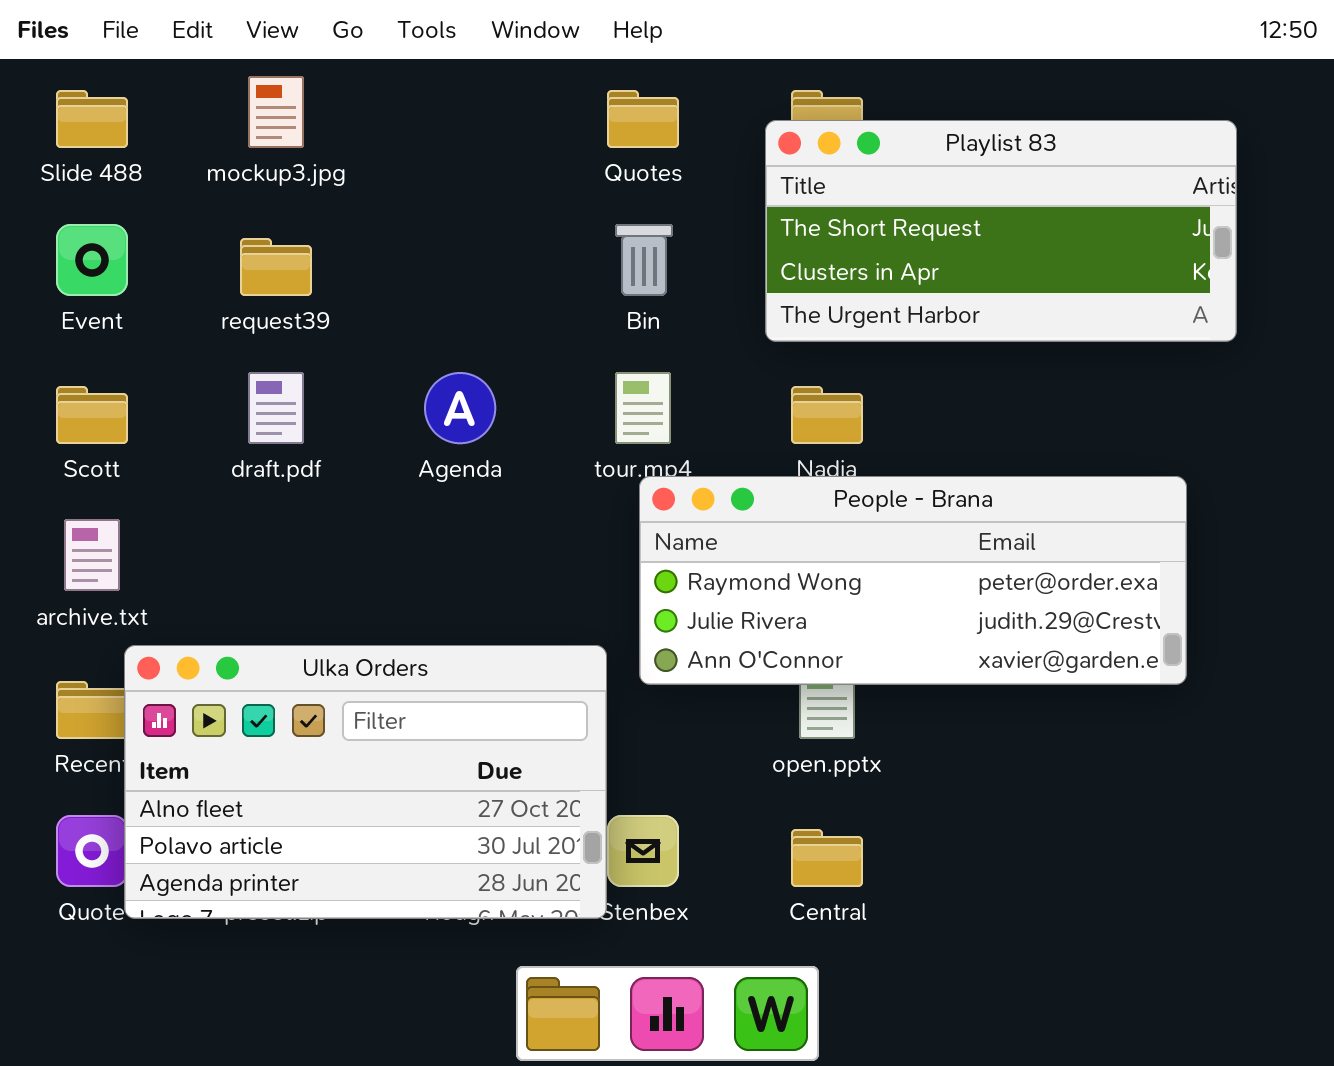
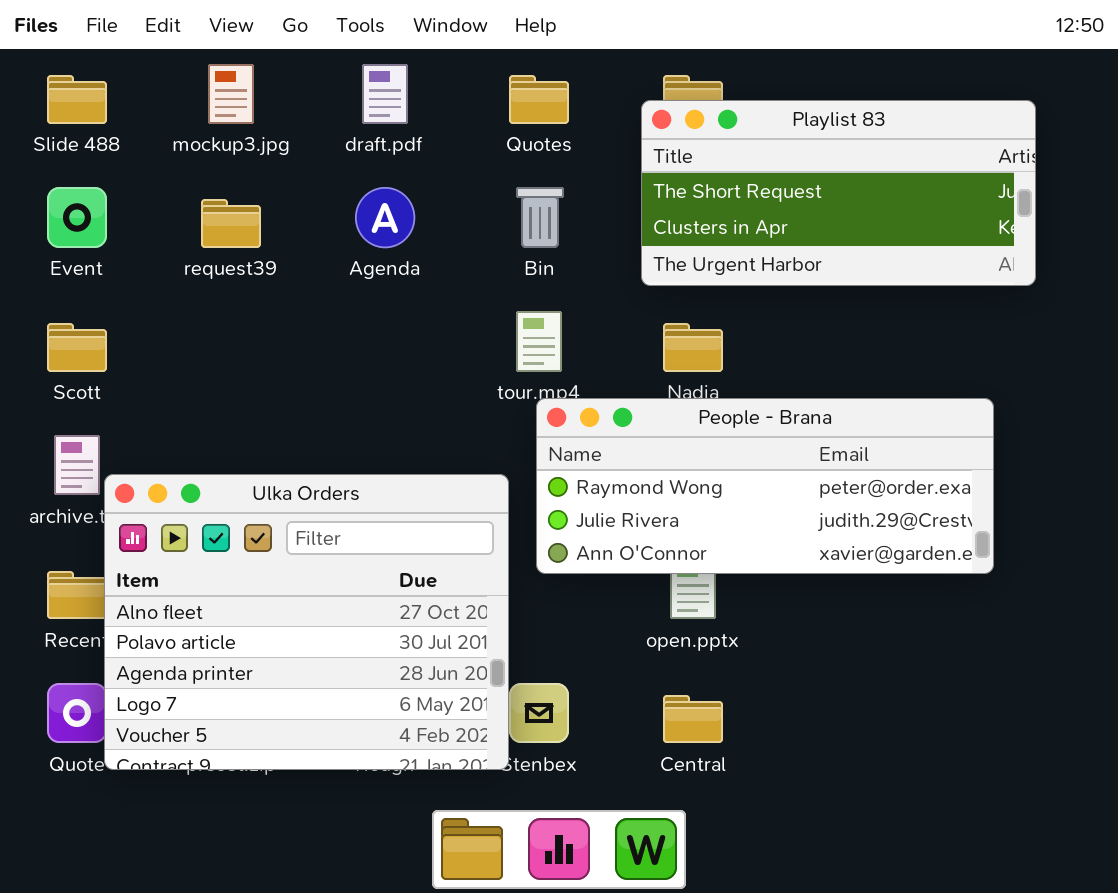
draft.pdf: [248,372,304,444] -> [362,64,408,124], moved
Agenda: [424,372,496,444] -> [355,187,415,248], moved
Ulka Orders: [124,645,607,919] -> [104,474,509,770], resized

